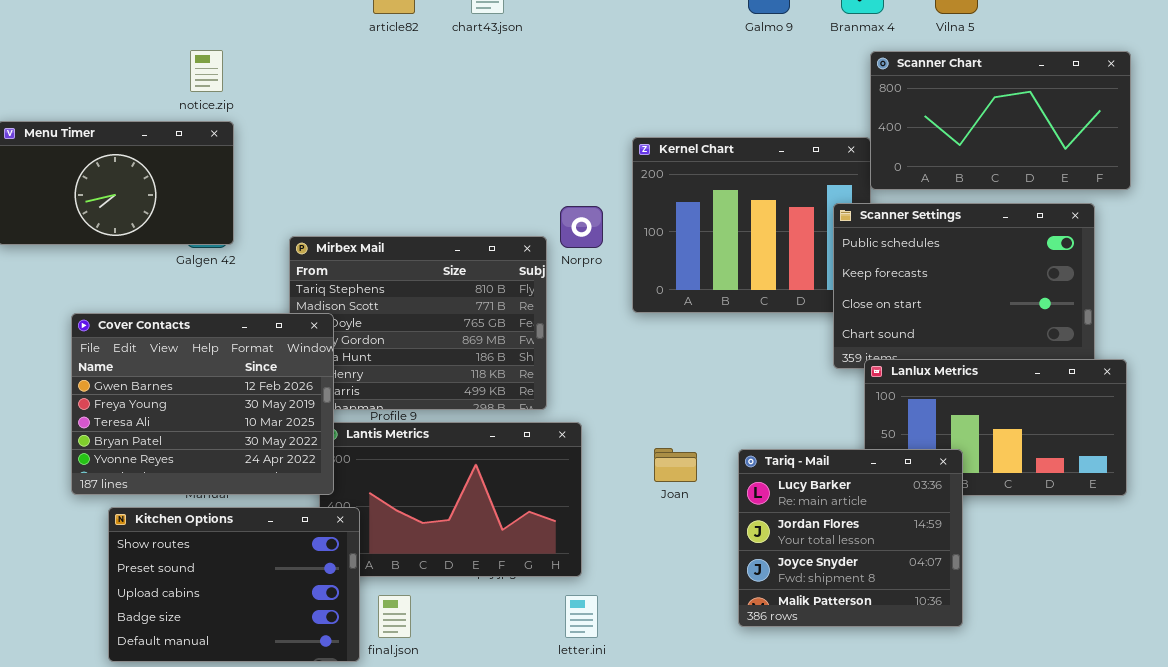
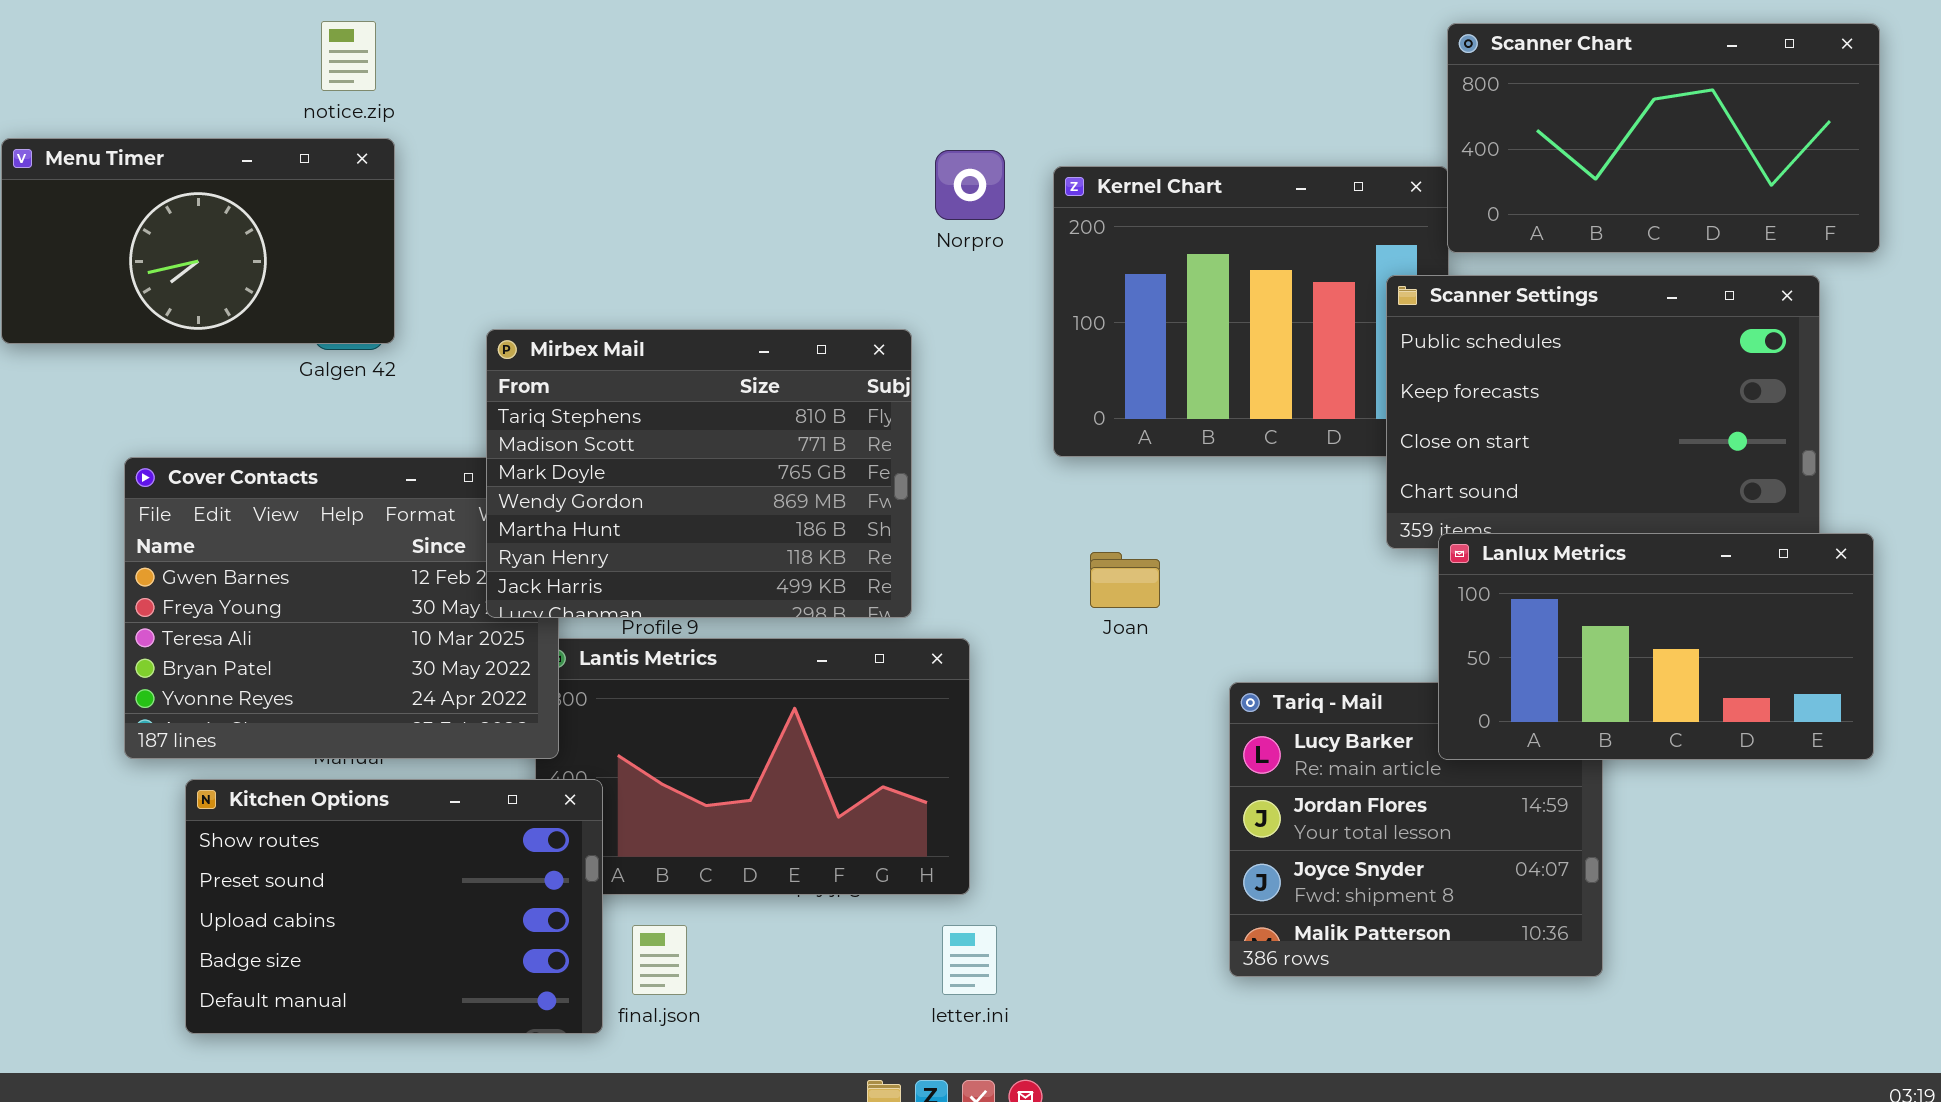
Norpro: [560,206,603,248] -> [935,150,1005,220], moved
Mirbex Mail: [289,236,547,410] -> [486,329,912,618], raised
Lanlux Metrics: [864,359,1127,496] -> [1438,533,1874,760], raised
Joan: [654,448,697,482] -> [1090,552,1160,608], moved

